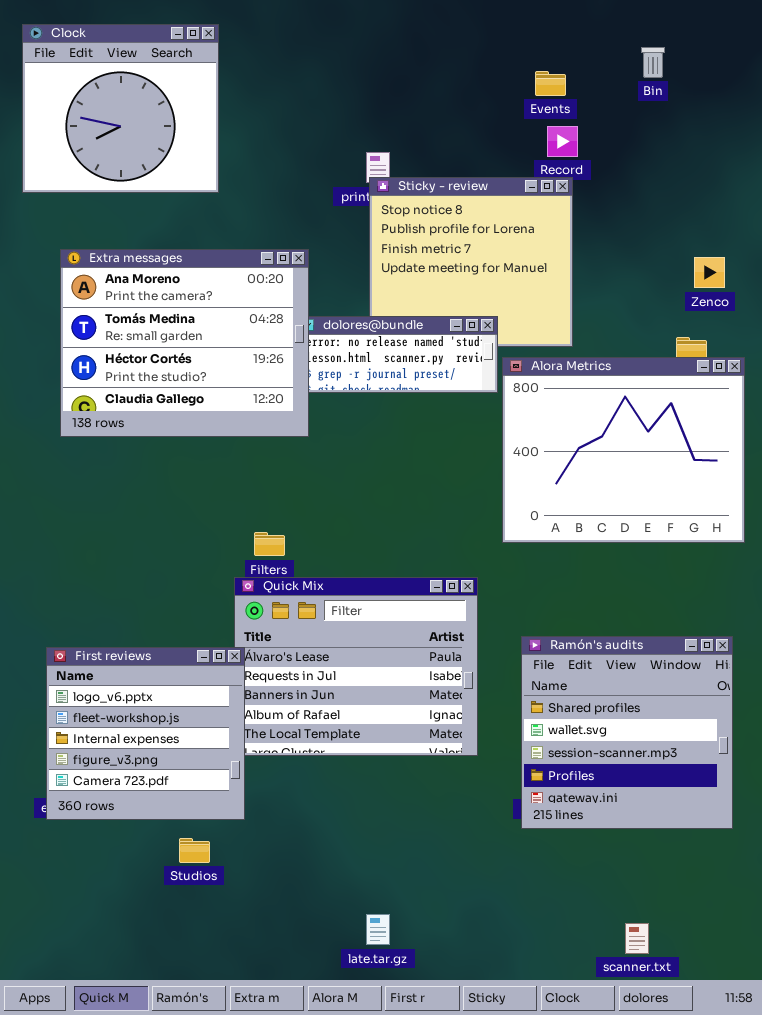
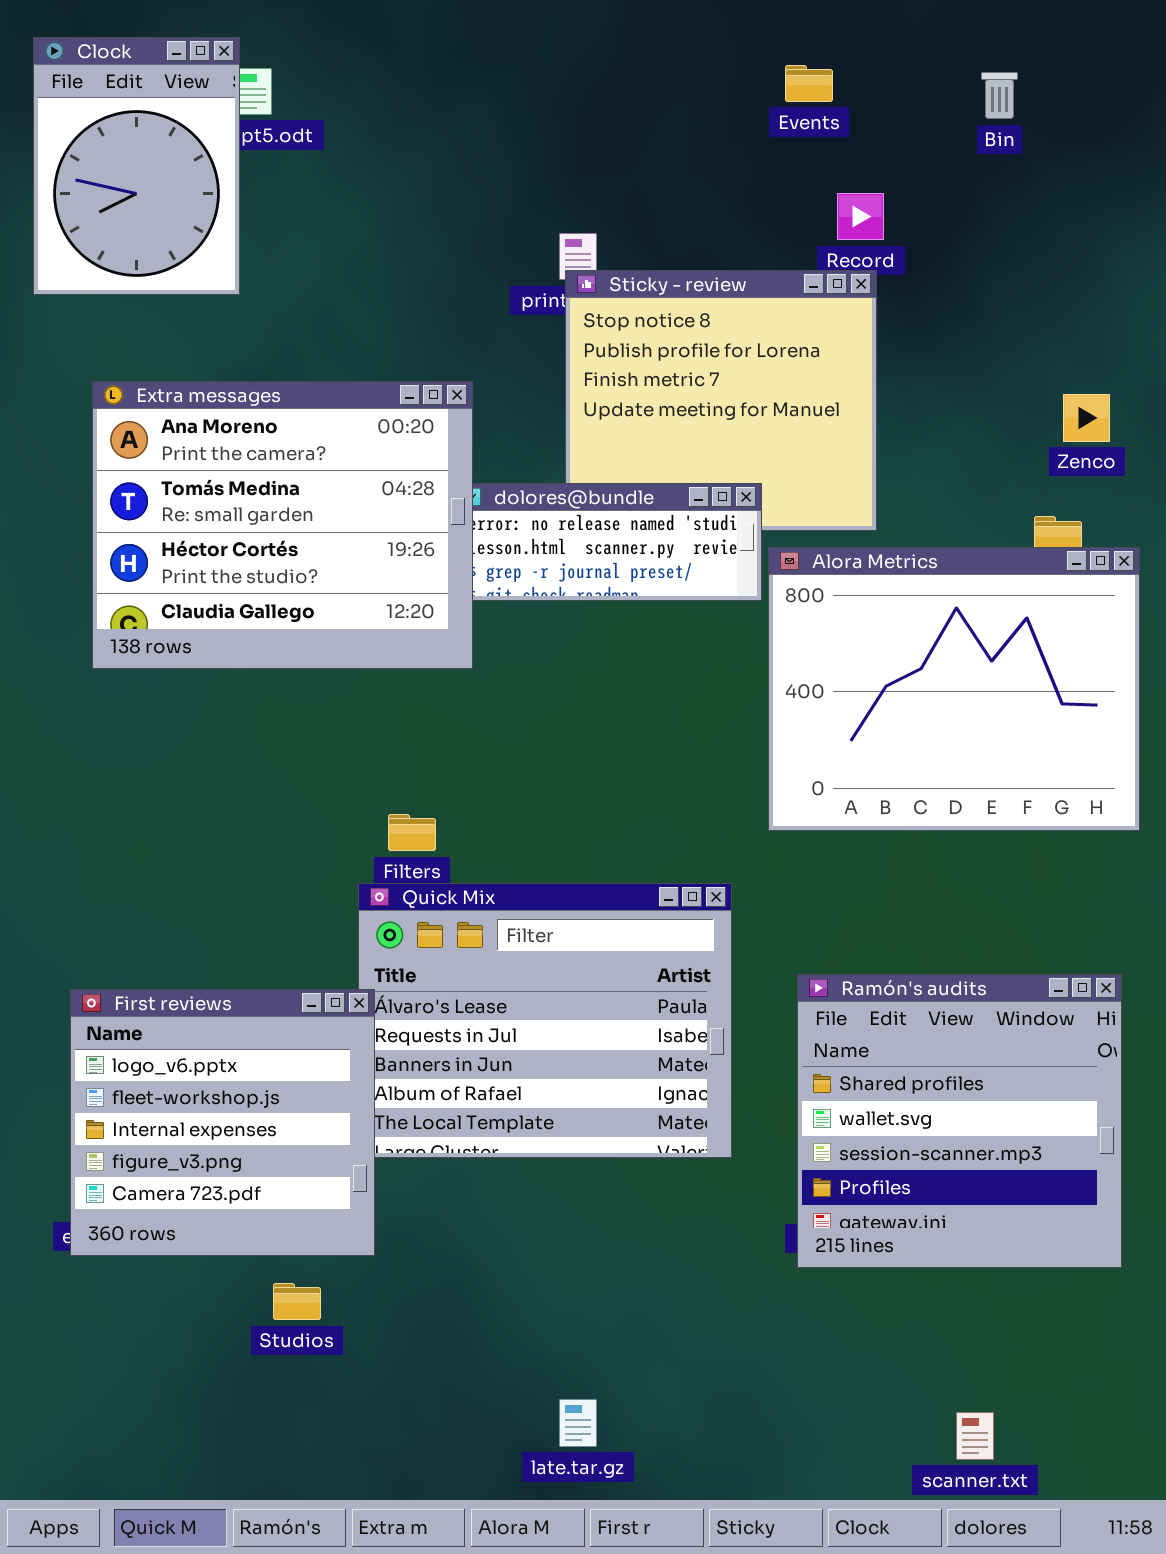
Clock: [22,24,219,193] -> [33,37,240,295], resized
Events: [535,71,566,96] -> [785,65,833,102], moved

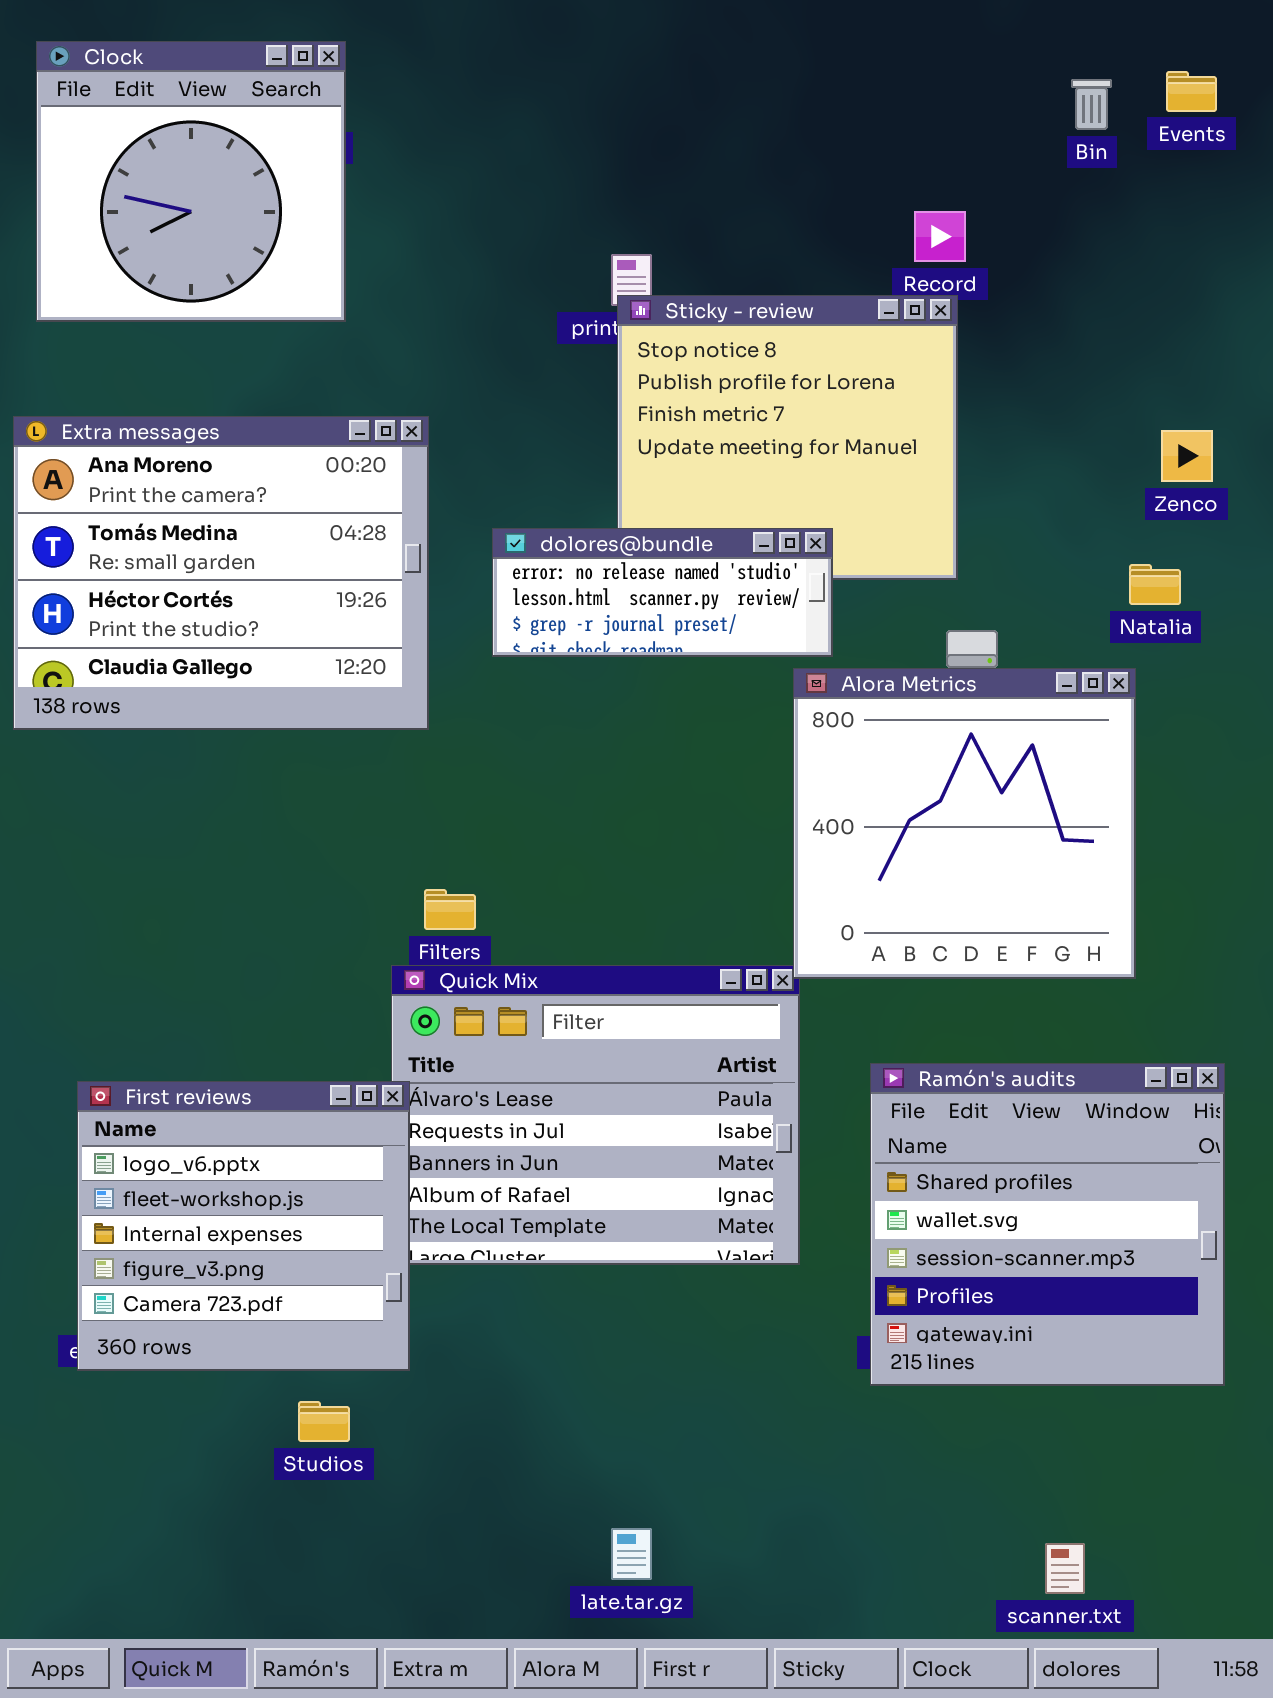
Clock: [33,37,240,295] -> [36,41,346,322], resized
Events: [785,65,833,102] -> [1166,71,1217,112], moved
Extra messages: [92,381,473,669] -> [13,416,429,730], moved
Alora Metrics: [768,547,1140,831] -> [793,668,1136,979], moved, resized

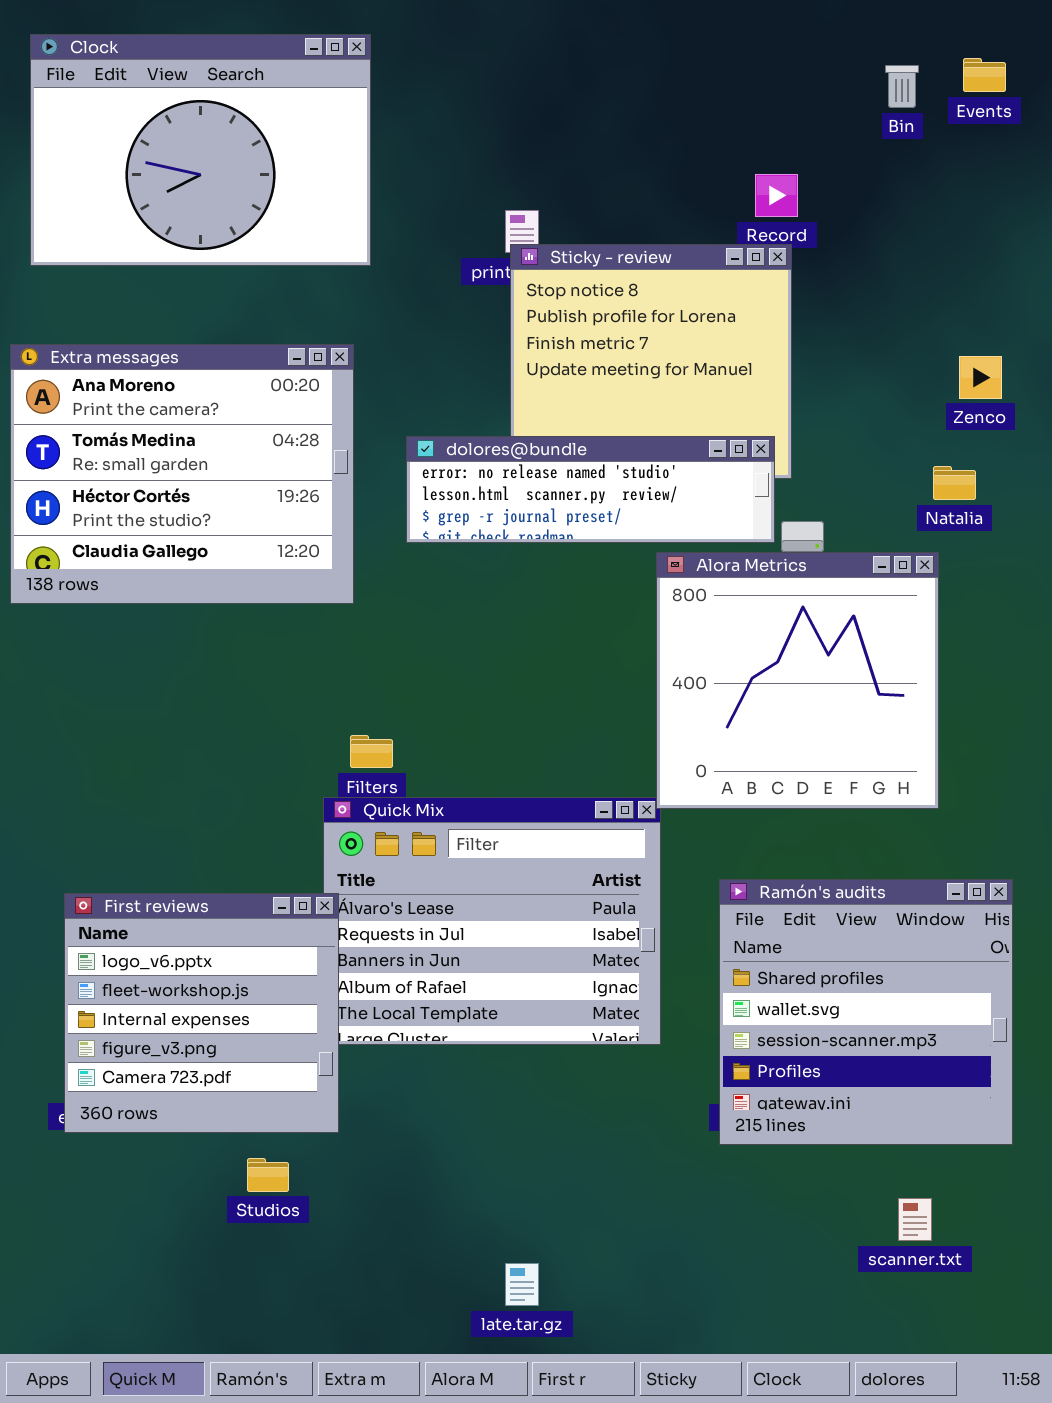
Clock: [36,41,346,322] -> [30,34,371,266], resized
dolores@bundle: [492,528,833,657] -> [406,436,775,543], resized
scanner.txt: [1045,1543,1085,1594] -> [898,1198,932,1241], moved

